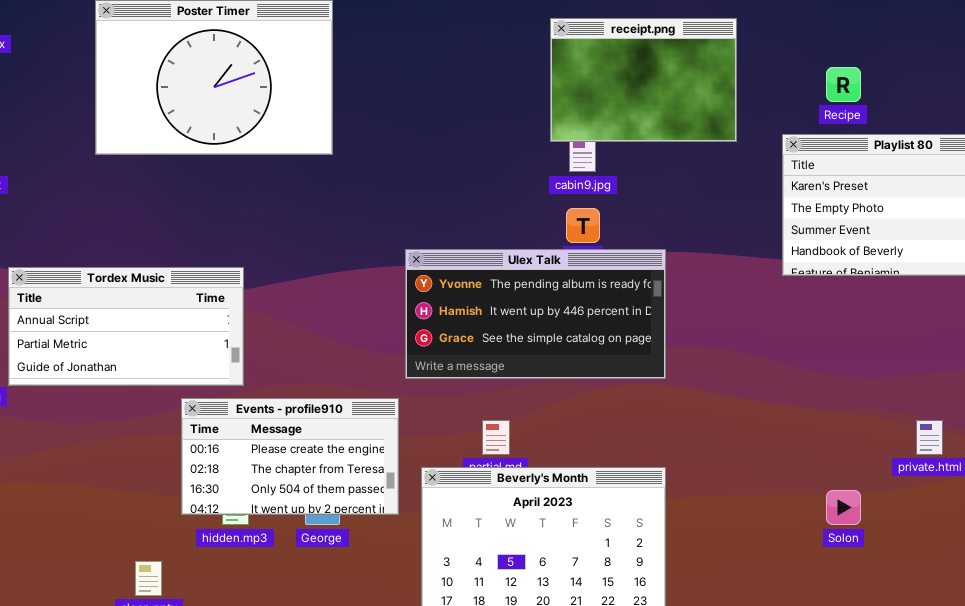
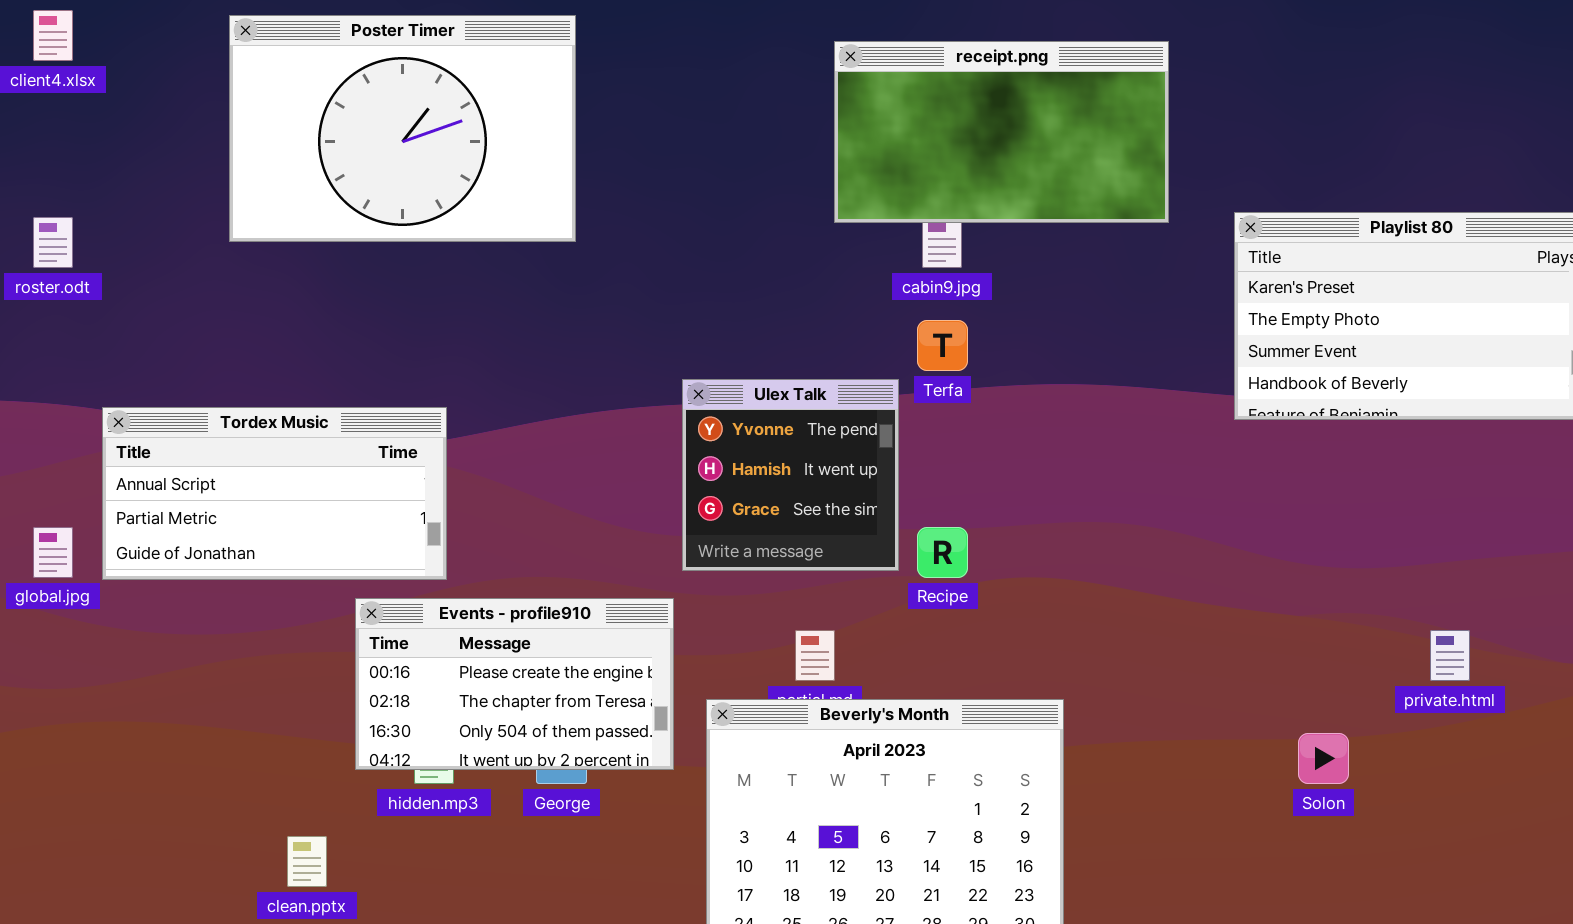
receipt.png: [550,18,737,142] -> [834,41,1169,223], resized
Recipe: [826,67,861,102] -> [917,527,968,578], moved
Ulex Talk: [405,249,666,379] -> [682,379,899,571], resized

